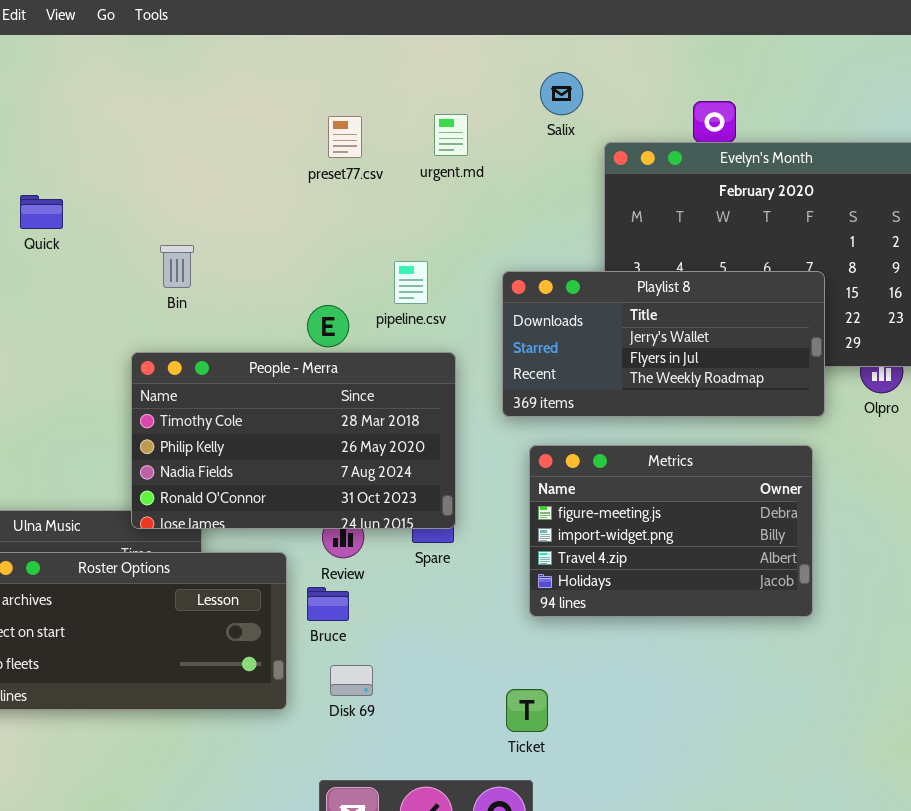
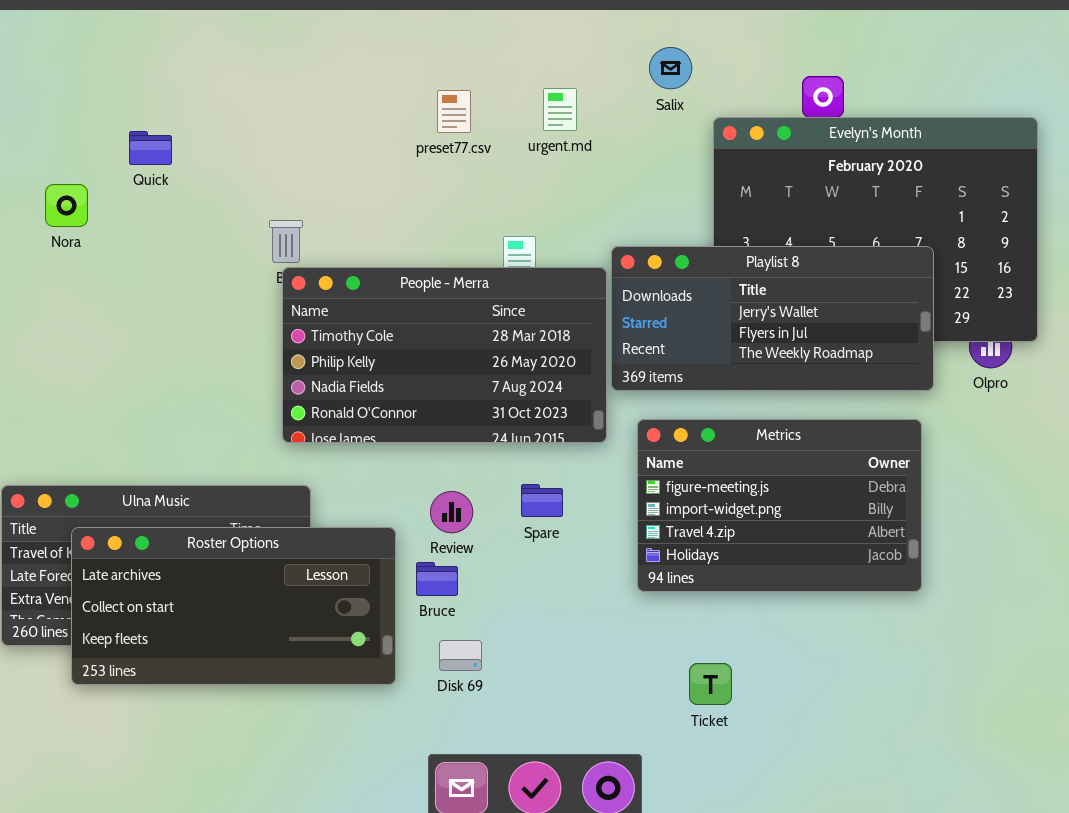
Quick: [20,195,63,229] -> [129,131,172,165], moved
People - Merra: [131,352,456,529] -> [282,267,607,443], moved
Ticket: [506,689,548,732] -> [689,663,732,705], moved

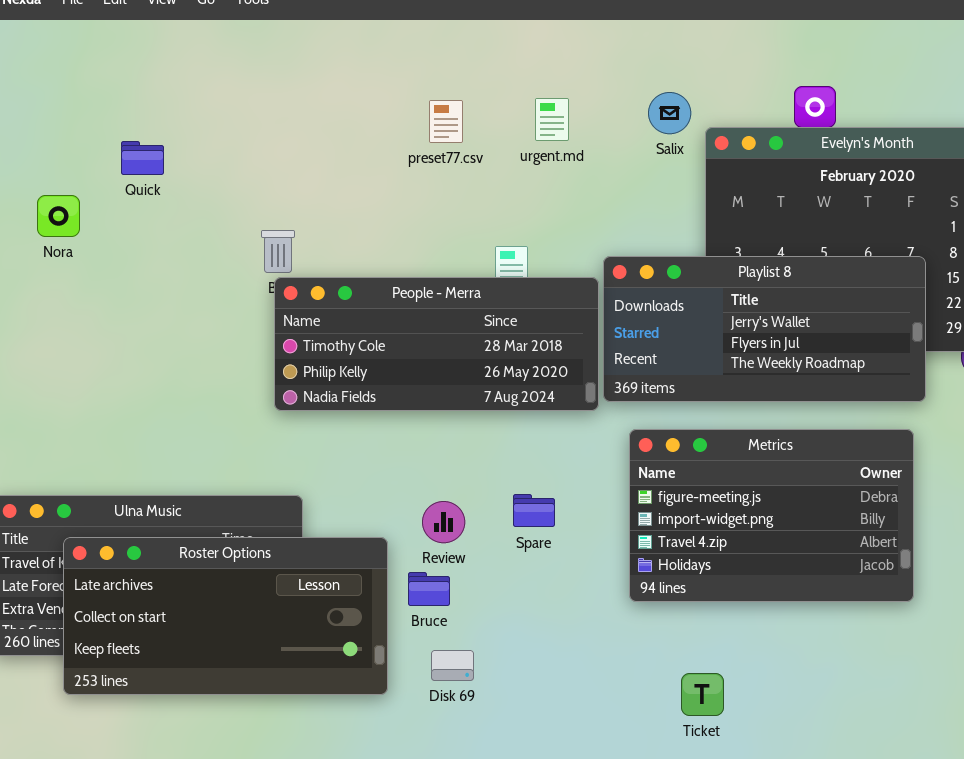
Salix: [649,47,692,89] -> [648,92,691,134], moved
People - Merra: [282,267,607,443] -> [274,277,599,411], resized

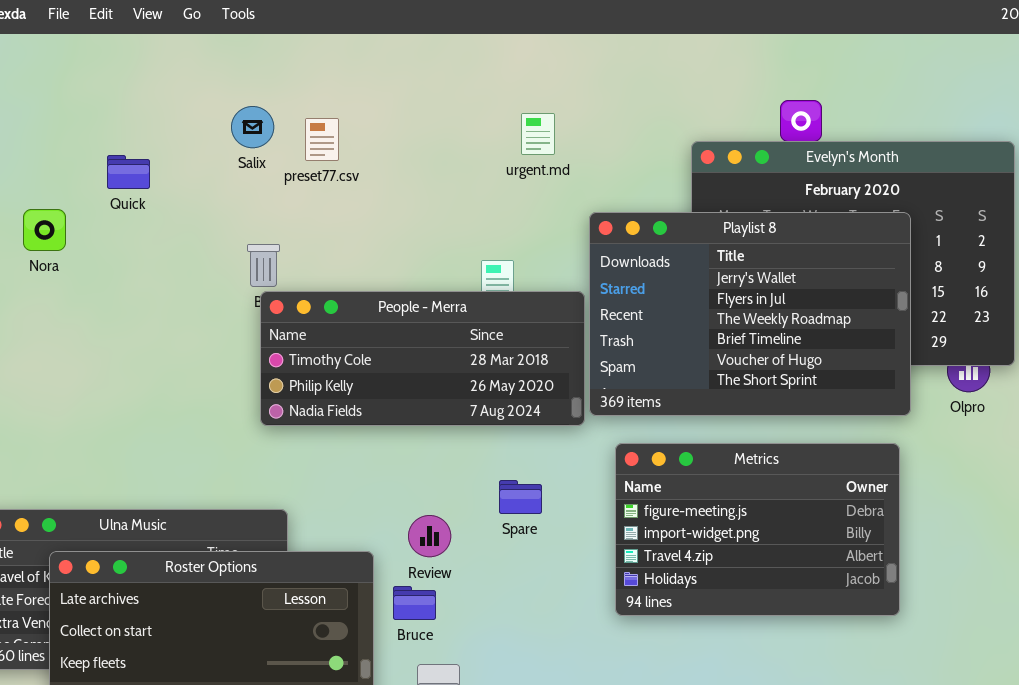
Salix: [648,92,691,134] -> [231,106,274,148], moved
preset77.csv: [429,100,463,143] -> [305,118,339,161], moved
Playlist 8: [603,256,926,402] -> [589,212,911,416], resized
Spare: [513,494,555,527] -> [499,480,542,514], moved

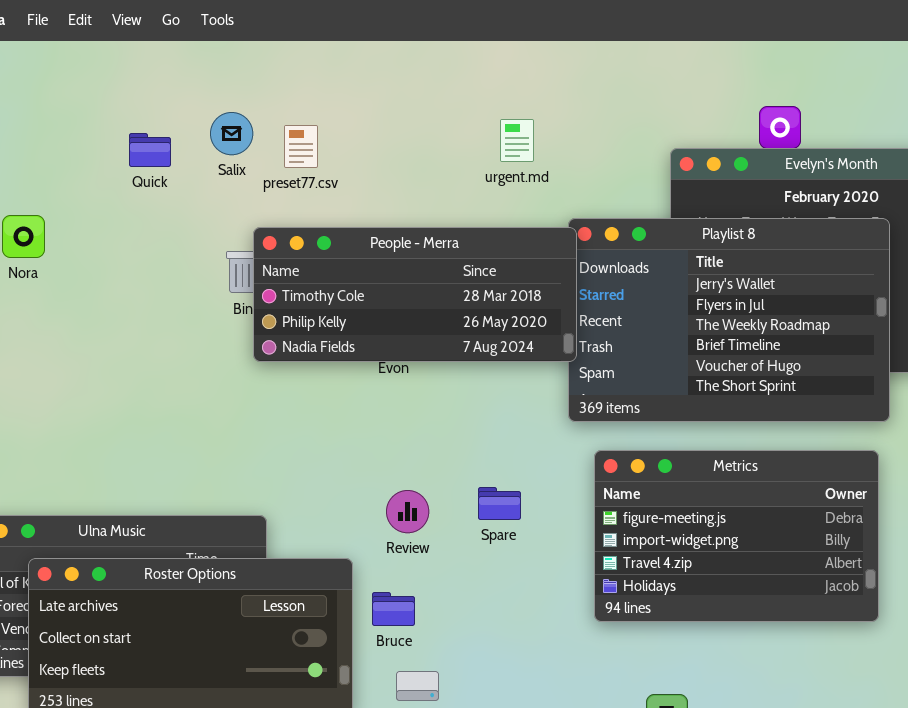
Quick: [107,155,150,189] -> [129,133,171,167], moved
People - Merra: [260,291,585,426] -> [253,227,577,362], moved
Review: [408,515,451,557] -> [386,490,429,533], moved

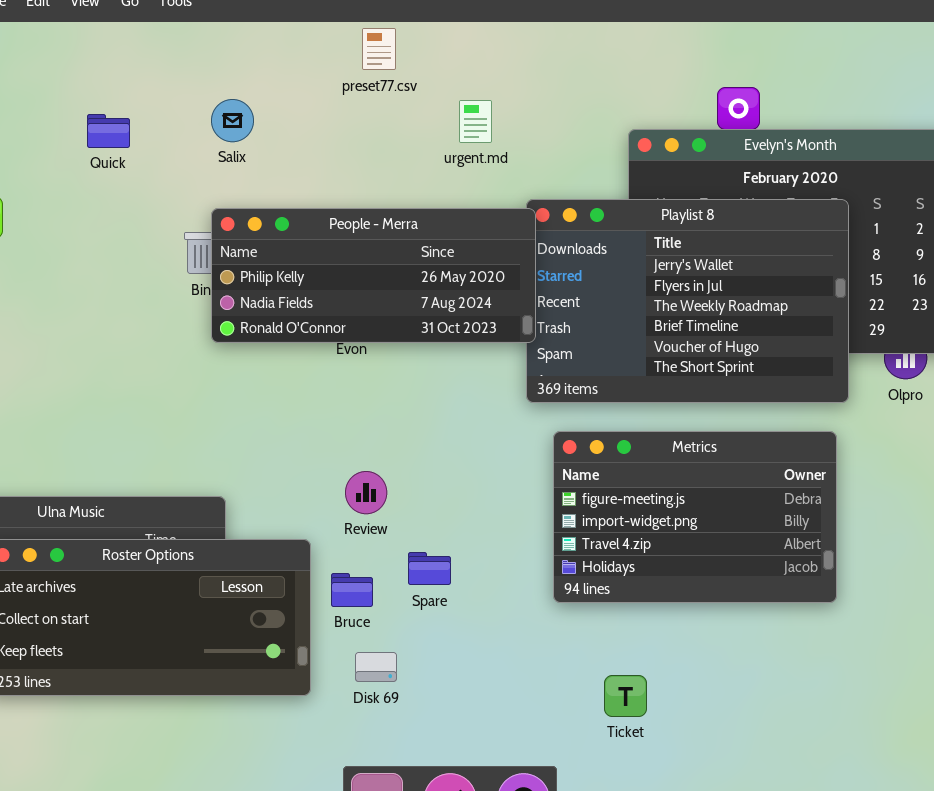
Salix: [210,112,253,155] -> [211,99,254,142], moved
preset77.csv: [284,125,318,168] -> [362,28,396,70], moved
People - Merra: [253,227,577,362] -> [211,208,536,343], scrolled down 1 row
Spare: [478,487,521,520] -> [408,552,451,585], moved

